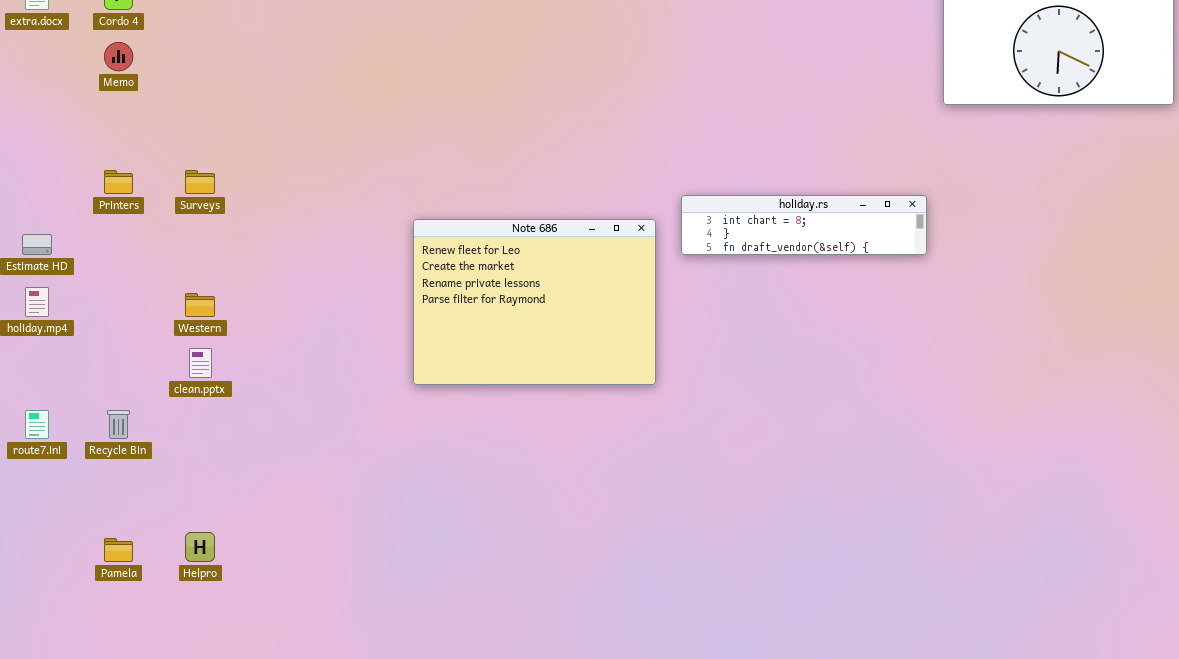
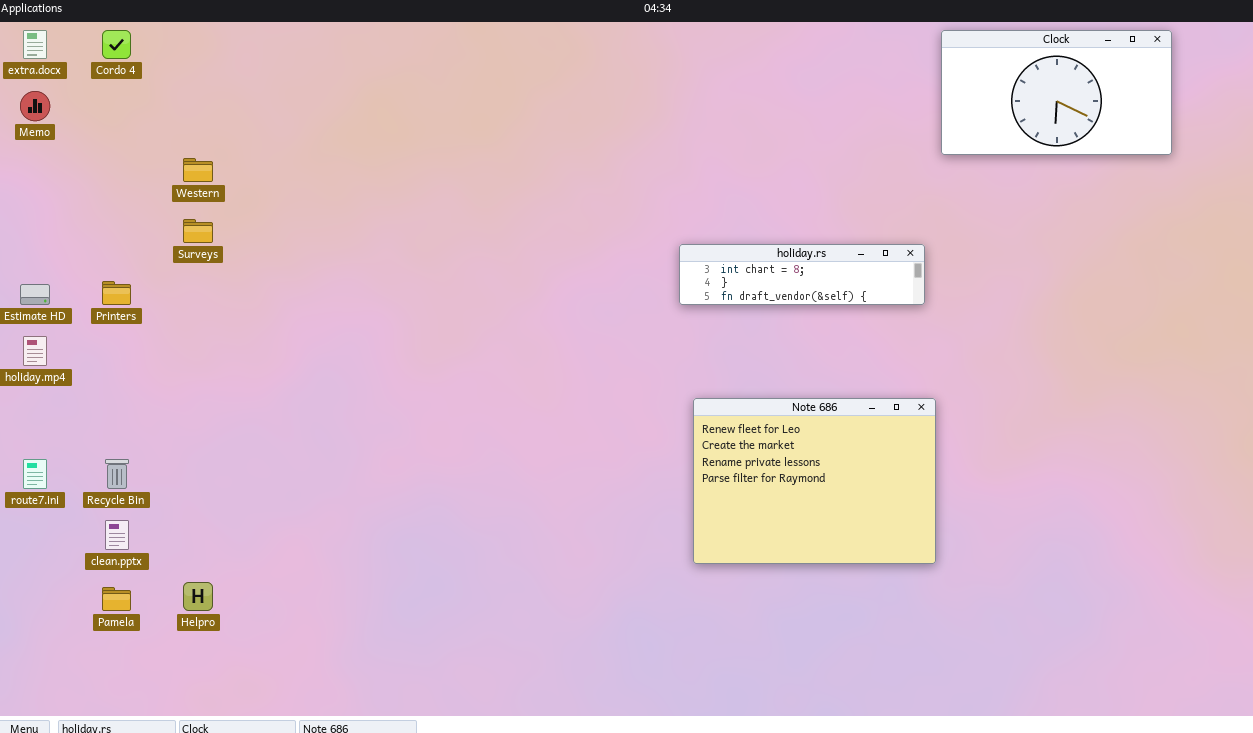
Memo: [104,42,133,71] -> [20,91,50,121], moved
Printers: [104,170,133,194] -> [102,281,131,305], moved
Note 686: [413,219,656,385] -> [693,398,936,564], moved
Western: [185,293,215,317] -> [183,158,213,182], moved
clean.pptx: [189,348,212,378] -> [105,520,129,550], moved

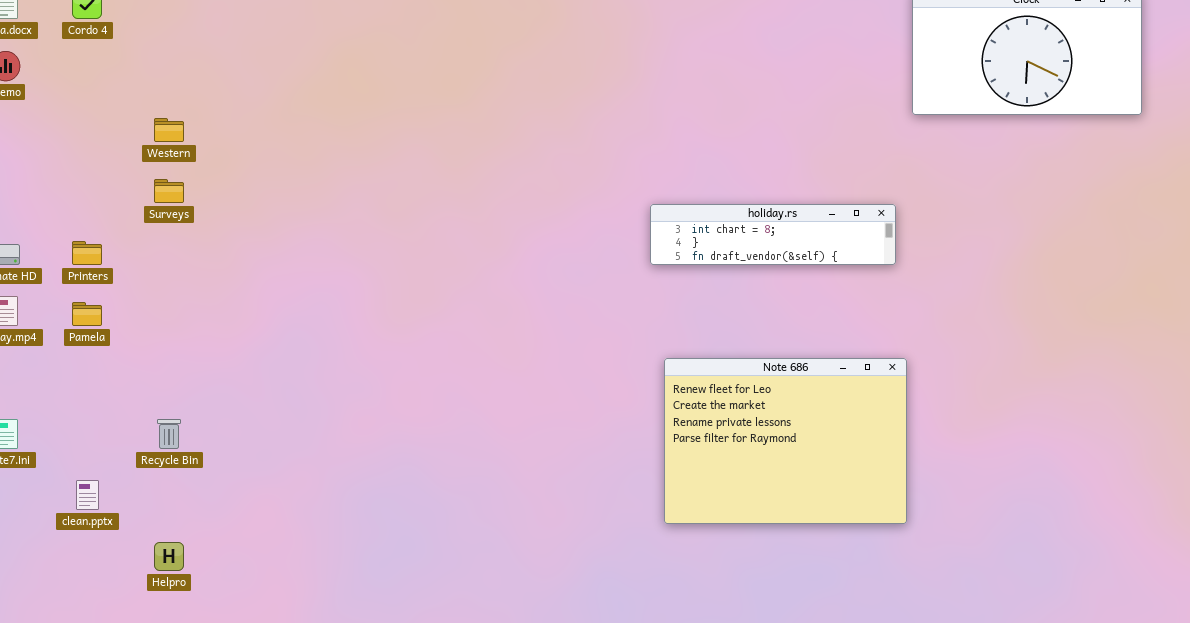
Recycle Bin: [105,459,129,489] -> [157,419,181,449], moved
Pamela: [102,587,131,611] -> [72,302,102,326], moved

